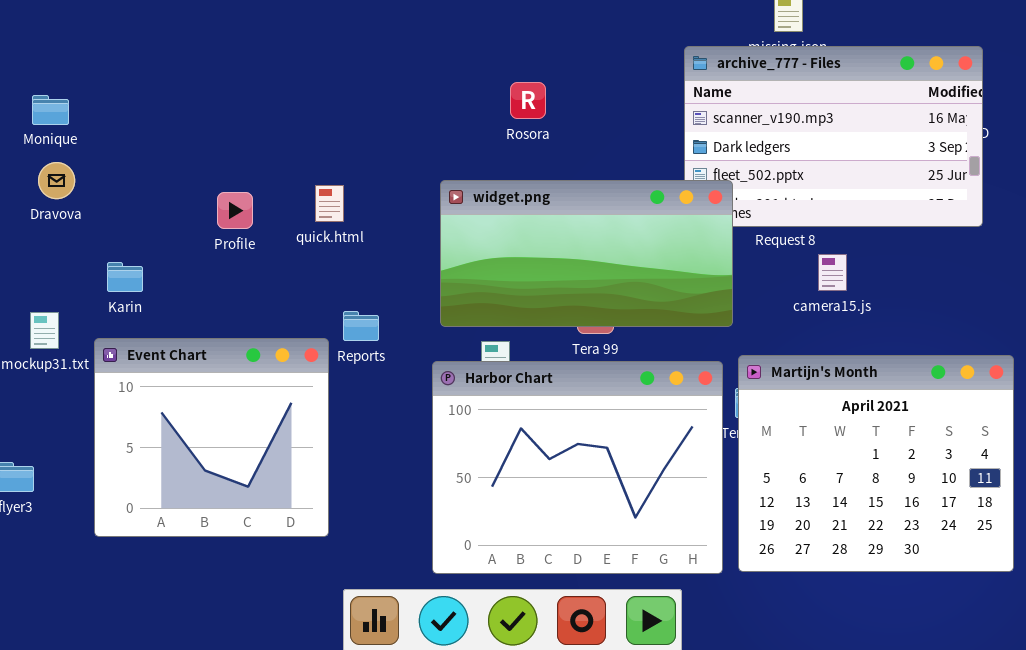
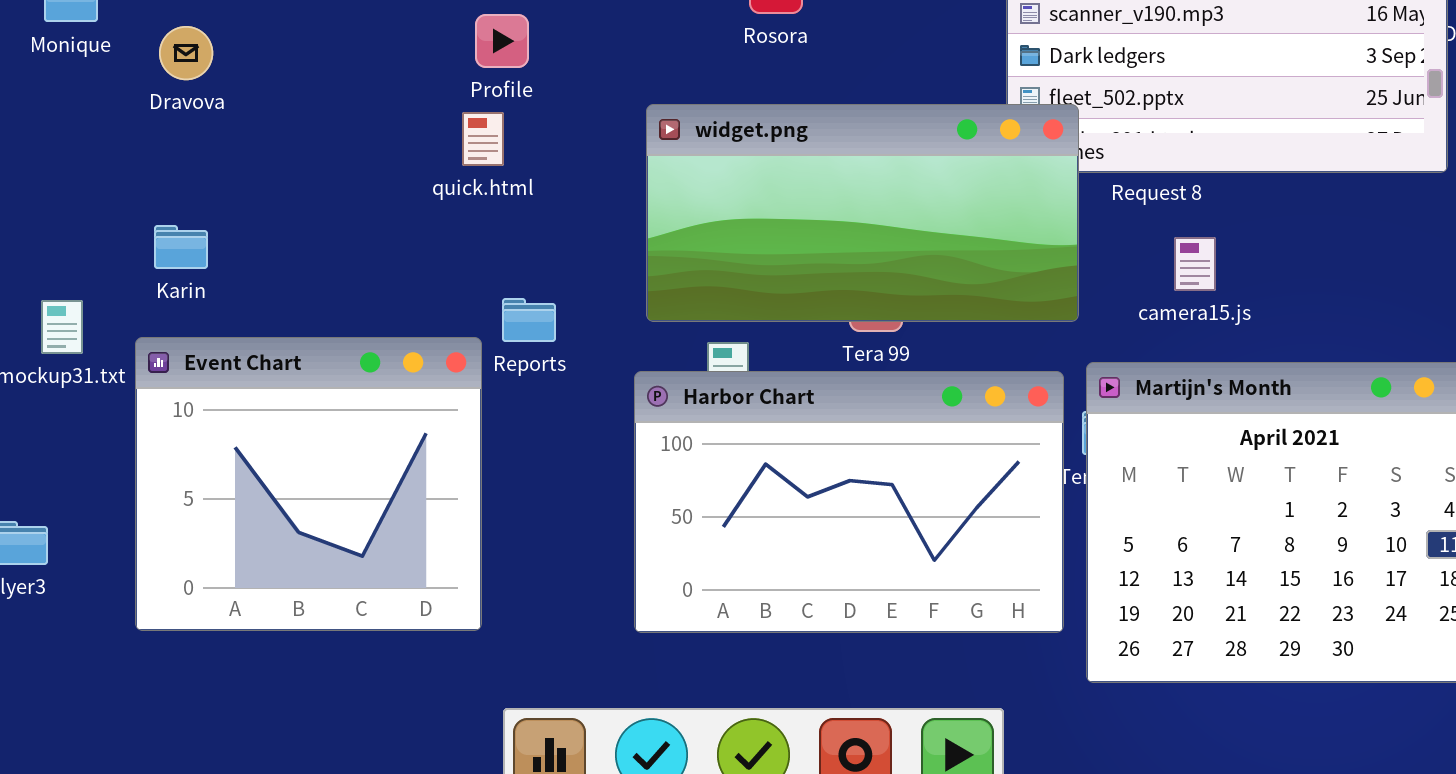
Dravova: [38,162,75,199] -> [159,26,213,80], moved
Profile: [217,192,253,229] -> [475,14,529,68], moved
camera15.js: [818,254,847,291] -> [1174,237,1216,291], moved
Harbor Chart: [432,361,723,574] -> [634,371,1064,633], resized

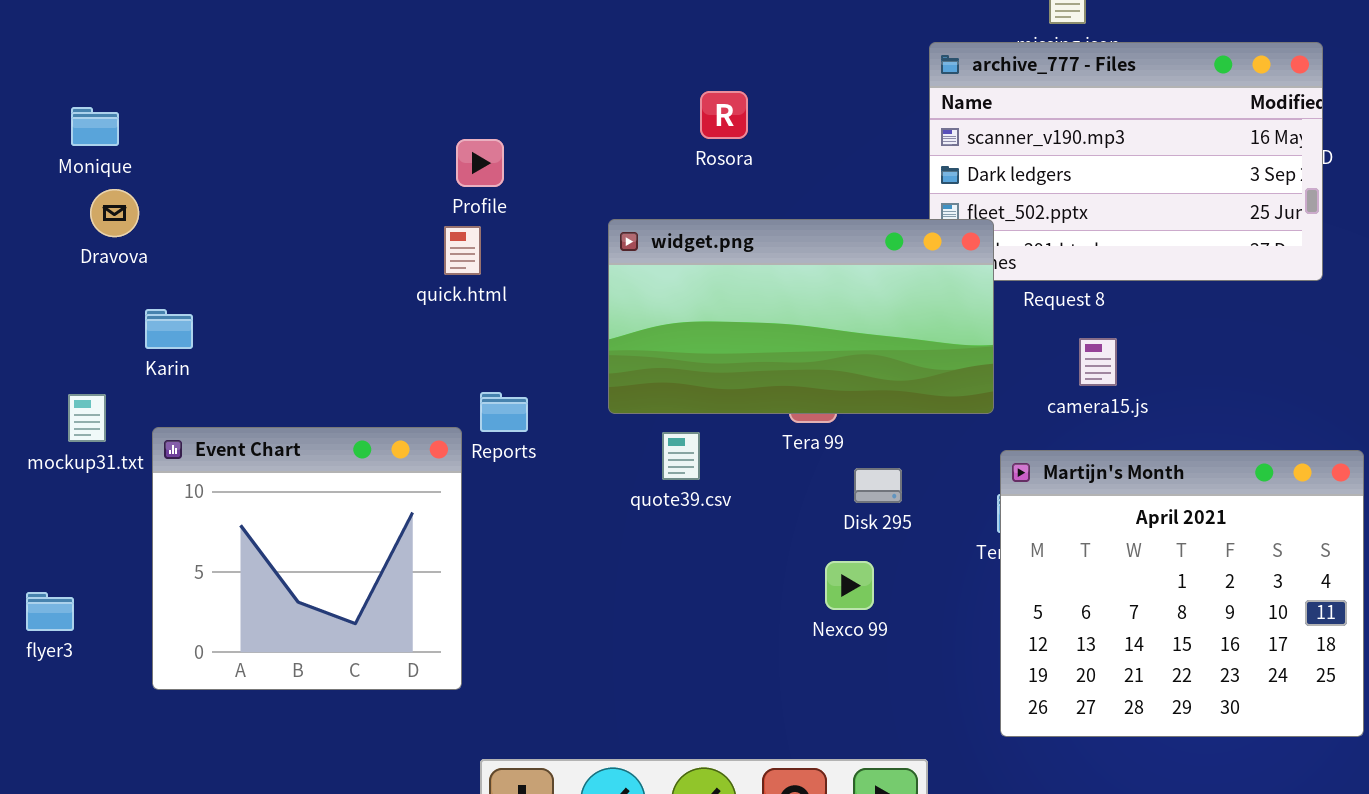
Dravova: [159,26,213,80] -> [90,189,139,237], moved
Karin: [154,225,208,269] -> [145,309,193,349], moved
Harbor Chart: [634,371,1064,633] -> none, closed

